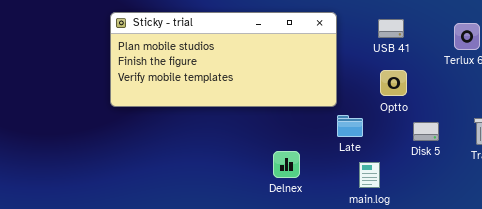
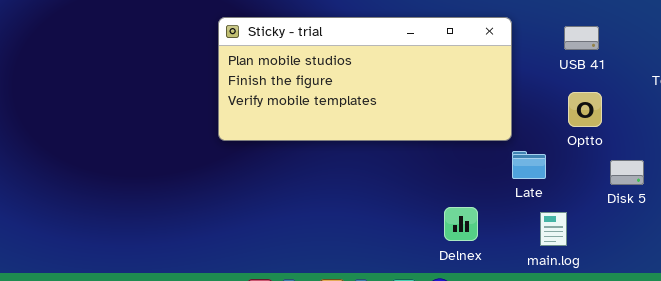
Delnex: [273,151,300,178] -> [444,207,478,241], moved

